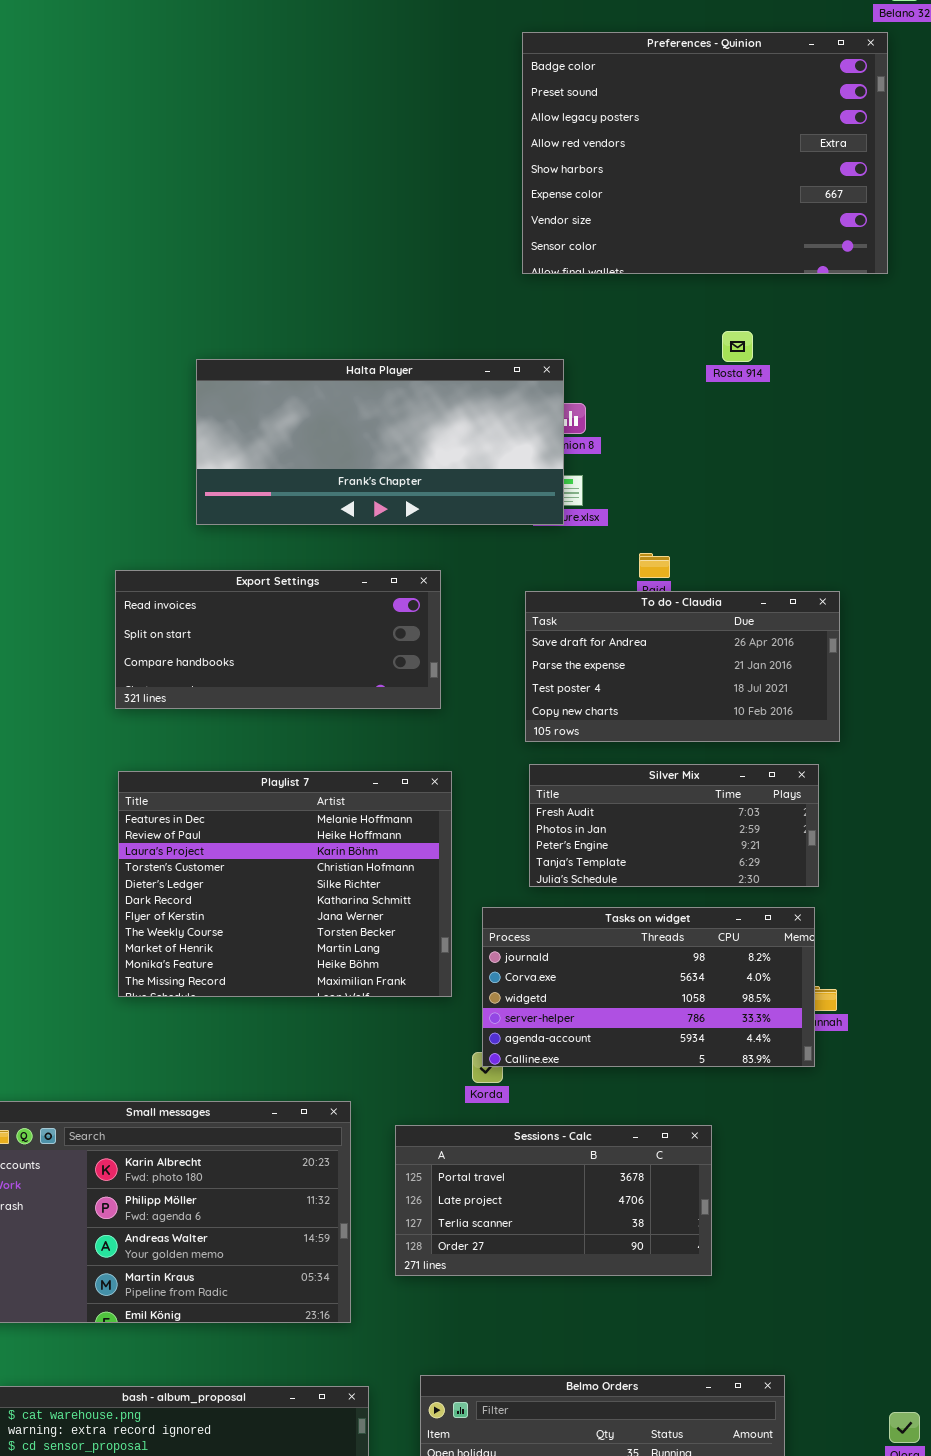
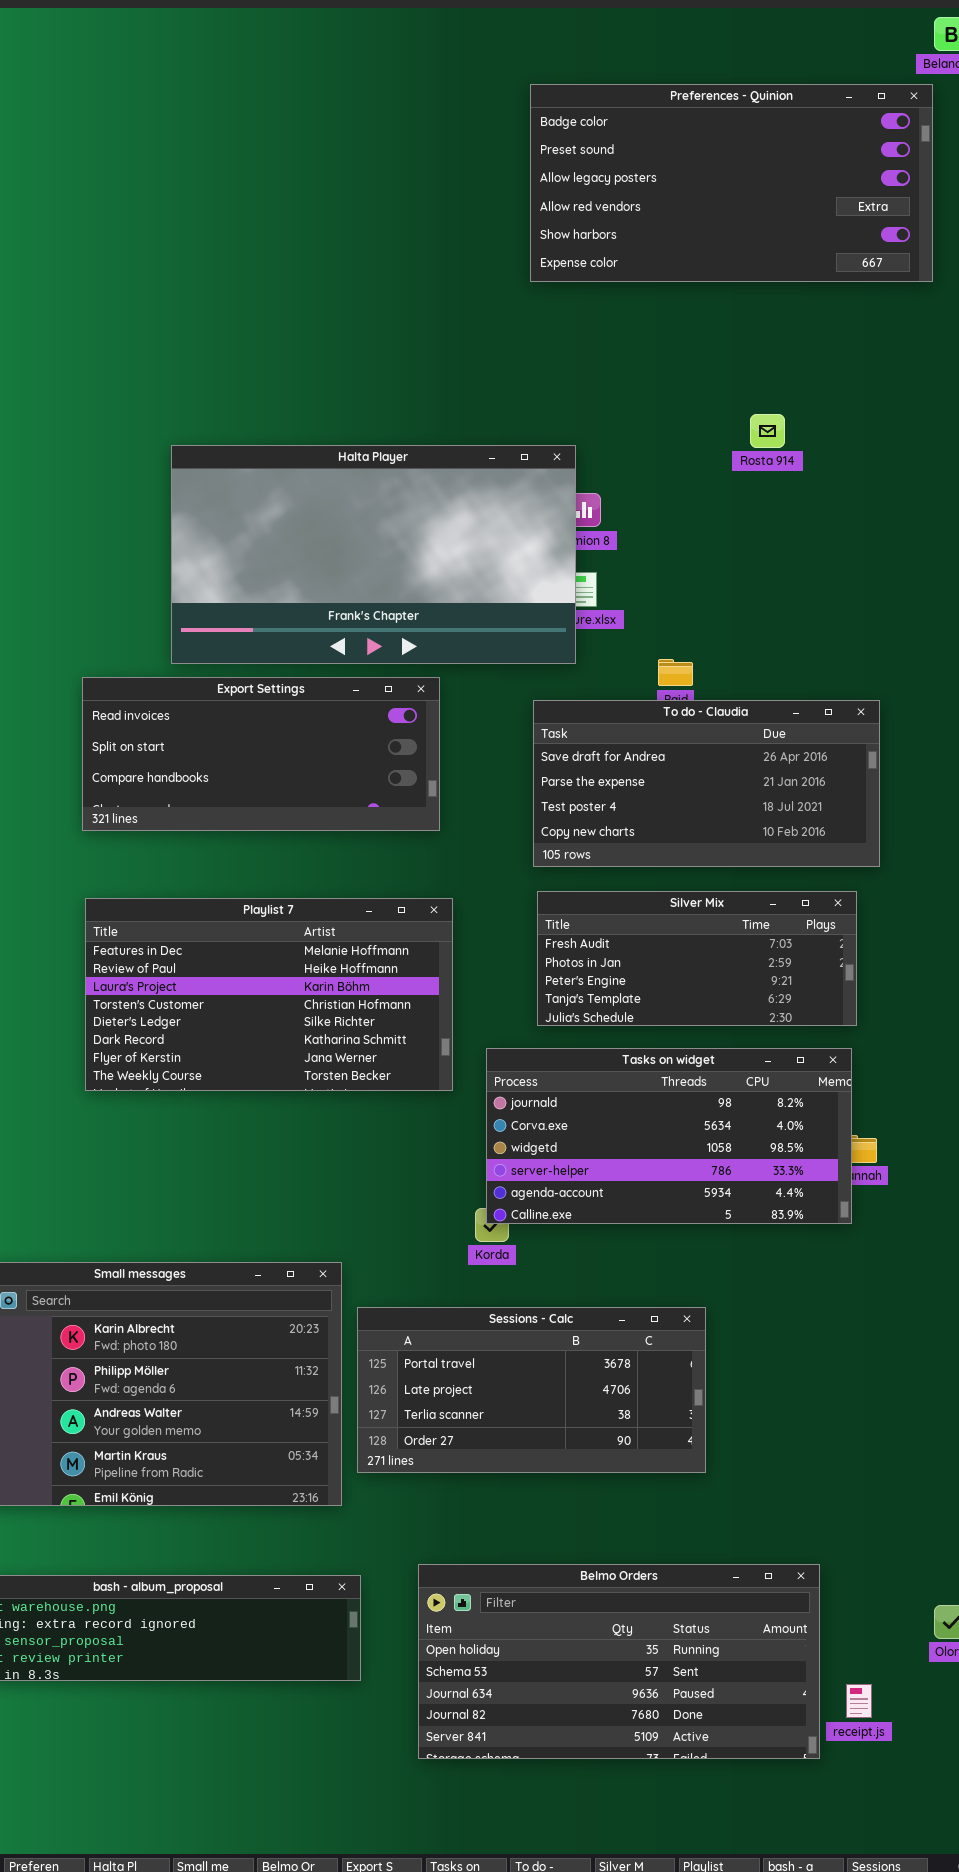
Preferences - Quinion: [522,32,888,274] -> [530,84,933,282], resized
Halta Player: [196,359,564,525] -> [171,445,576,664], resized
Playlist 7: [118,771,452,997] -> [85,898,453,1091], resized
Sessions - Calc: [395,1125,712,1276] -> [357,1307,706,1473], moved

